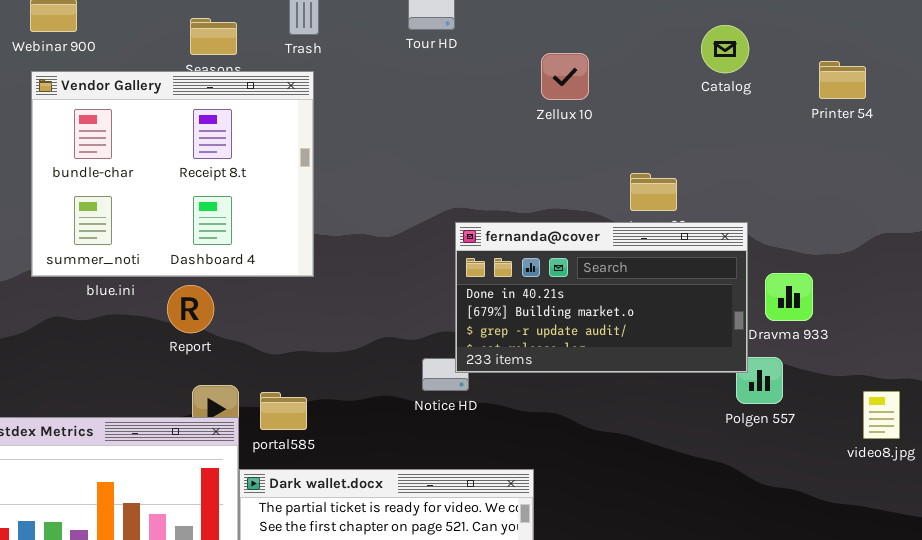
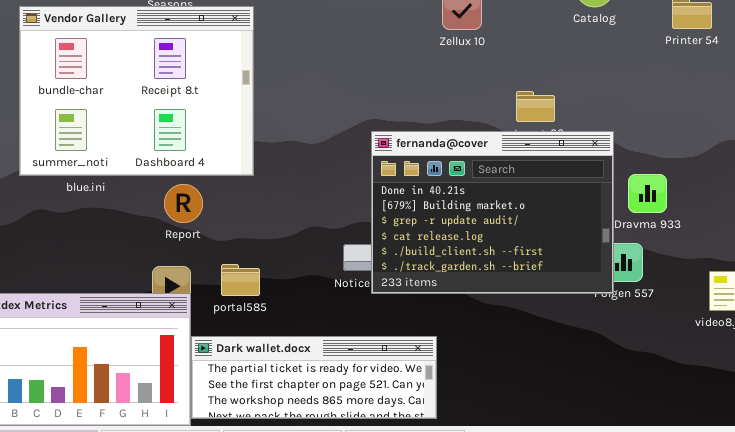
fernanda@cover: [455,222,748,373] -> [371,131,614,294], resized
Report: [167,285,214,333] -> [164,184,203,223], moved
portal585: [260,392,307,430] -> [221,264,260,296], moved

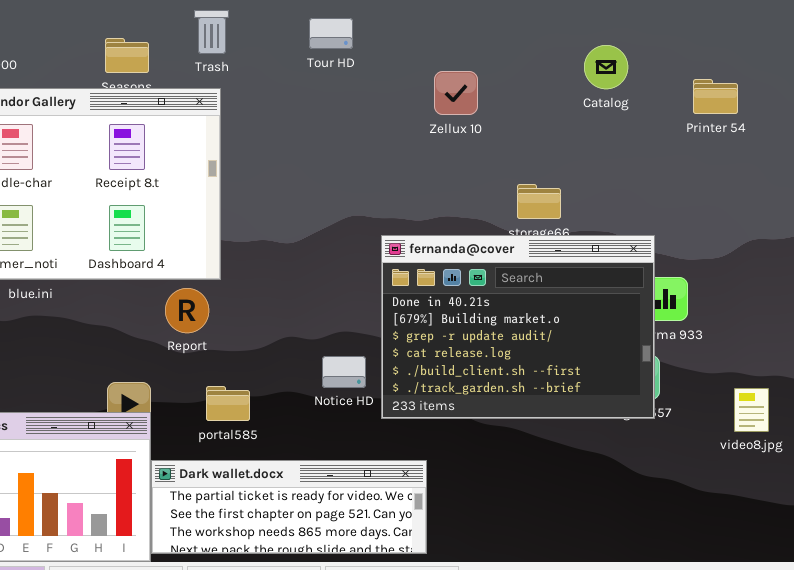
fernanda@cover: [371,131,614,294] -> [381,235,655,419], moved
Report: [164,184,203,223] -> [165,288,209,333], moved
portal585: [221,264,260,296] -> [206,386,250,421], moved

